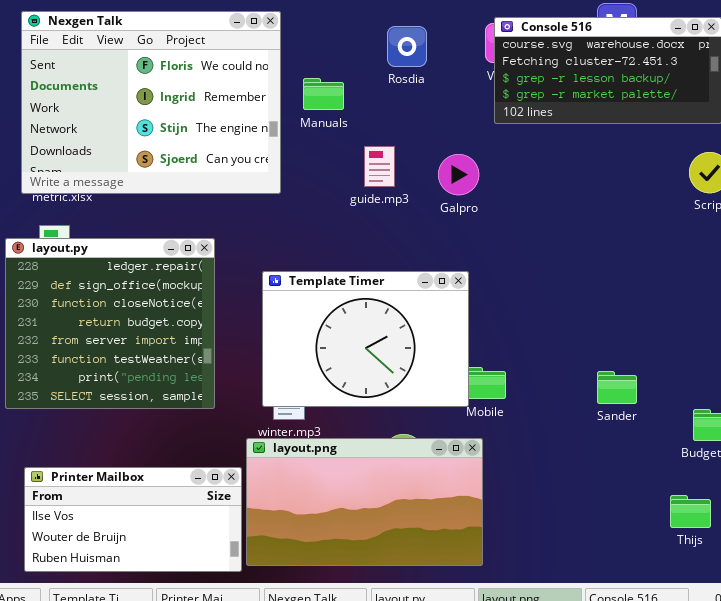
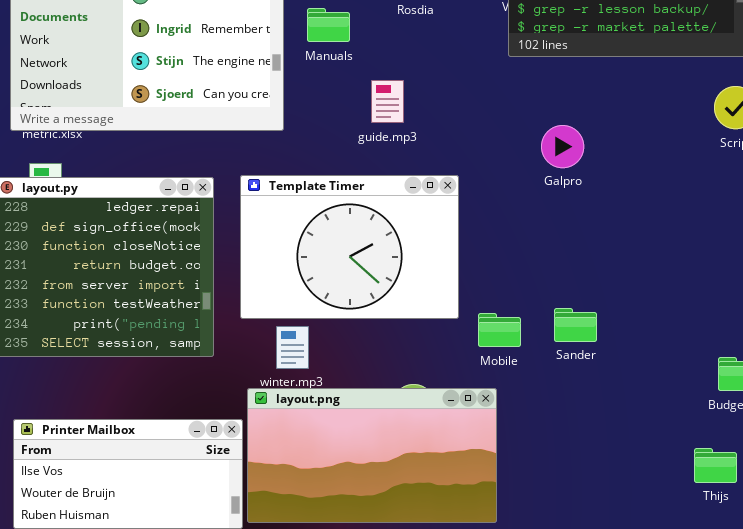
Galpro: [438,154,479,195] -> [541,125,584,168], moved
Template Timer: [262,271,469,407] -> [240,175,459,319], moved
Sander: [597,371,637,404] -> [554,308,597,342], moved

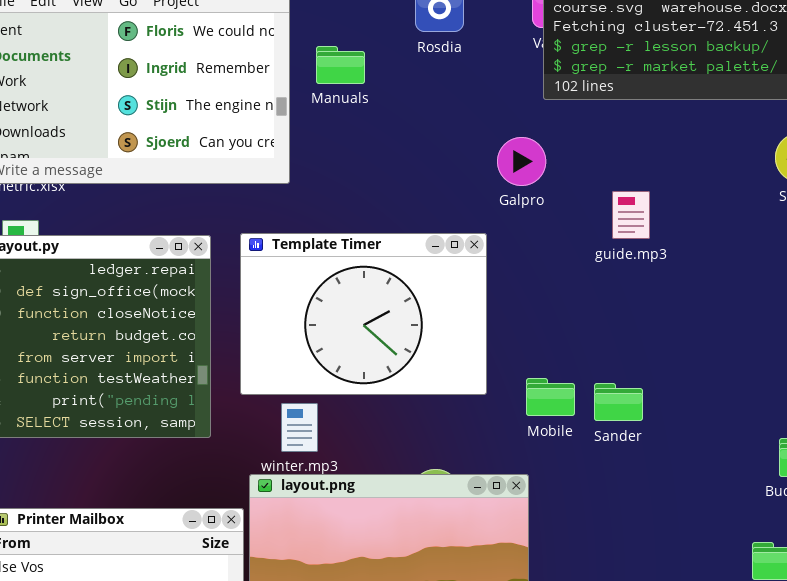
guide.mp3: [371,80,404,123] -> [612,191,650,239], moved
Galpro: [541,125,584,168] -> [497,137,546,186], moved
Mobile: [478,313,521,347] -> [526,378,575,416], moved

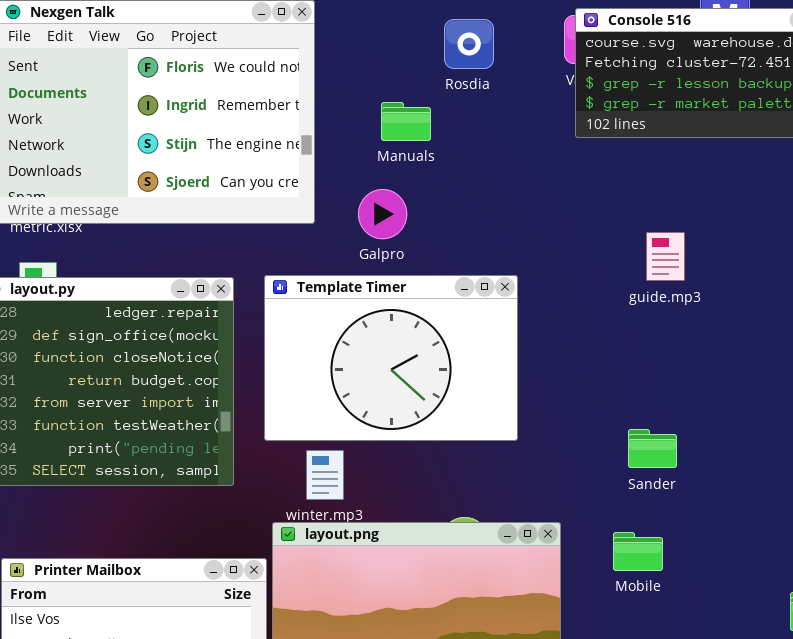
Manuals: [316,46,365,84] -> [381,102,431,141], moved
Galpro: [497,137,546,186] -> [358,189,407,239], moved
Mobile: [526,378,575,416] -> [613,532,663,571], moved

